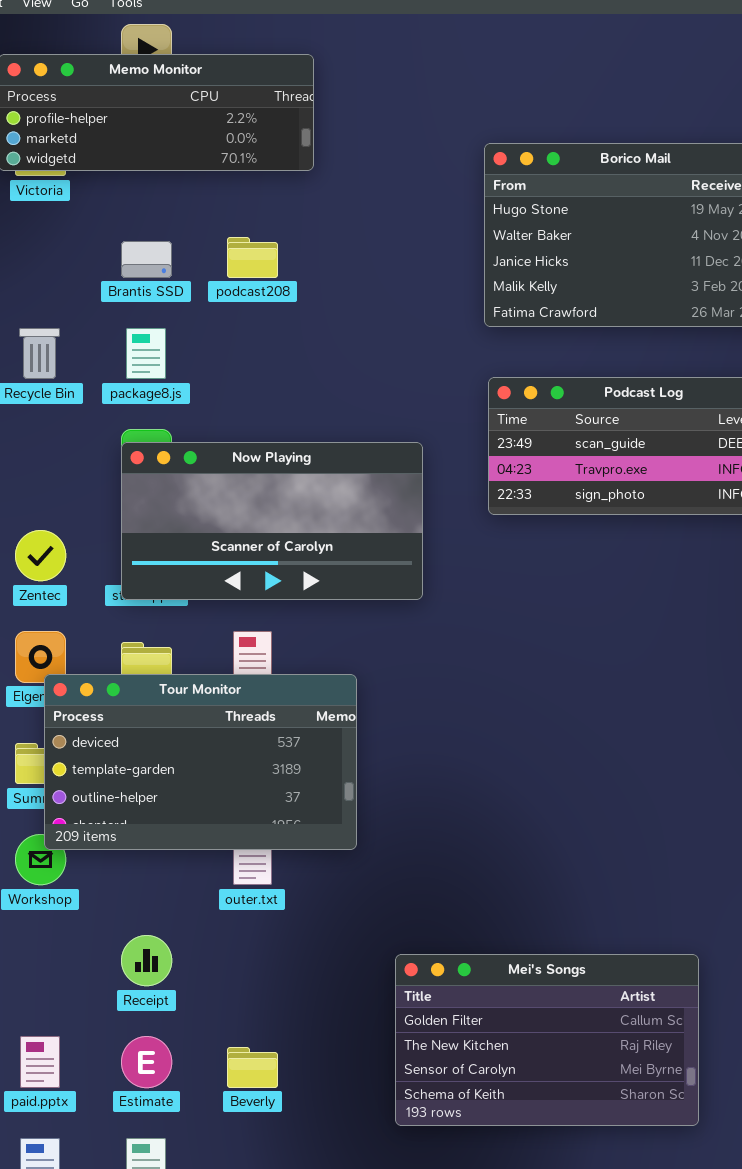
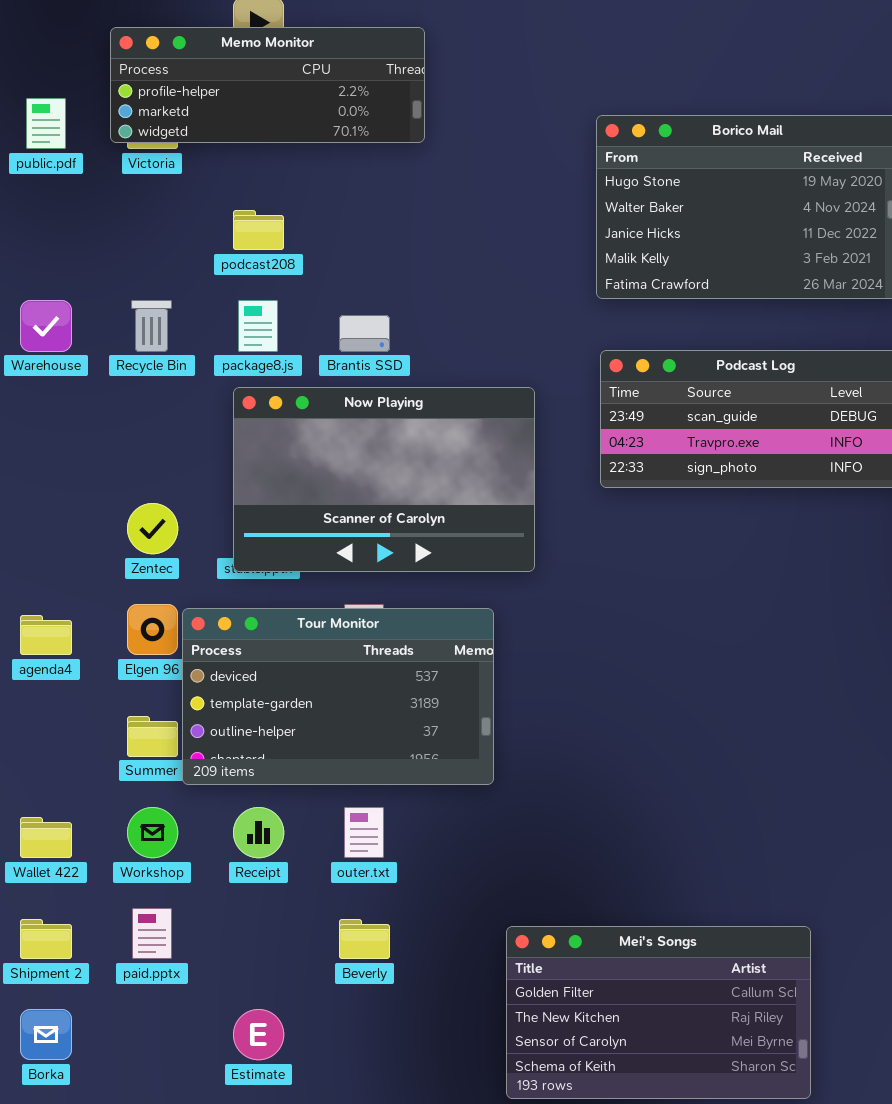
podcast208: [227,237,278,278] -> [233,210,284,250], moved
Brantis SSD: [121,241,172,278] -> [339,315,390,352], moved
Now Playing: [121,442,423,600] -> [233,387,535,572], resized
Tour Monitor: [44,674,357,850] -> [182,608,494,785], moved
Receipt: [121,935,172,986] -> [233,807,284,858], moved
paid.pptx: [20,1036,60,1088] -> [132,908,172,959], moved
Beverly: [227,1047,278,1088] -> [339,919,390,959], moved

